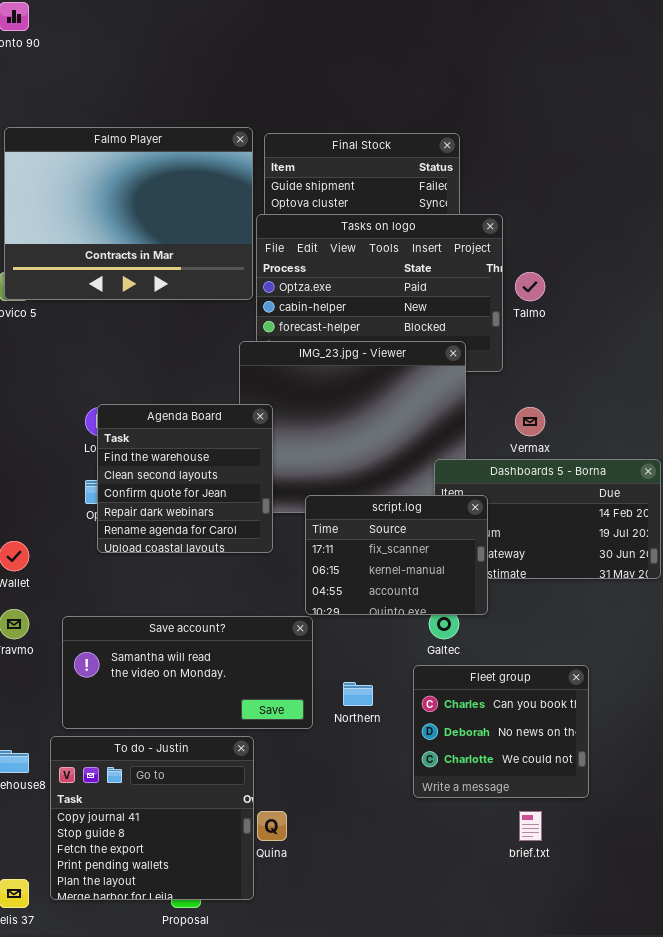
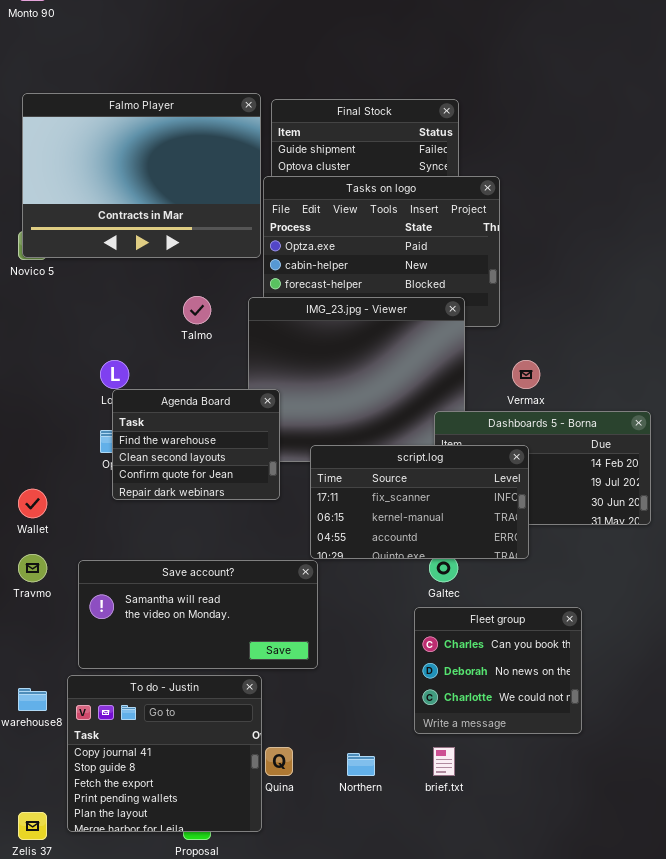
Talmo: [515,272,545,301] -> [183,296,211,324], moved
Agenda Board: [97,404,273,553] -> [112,389,280,500], resized
script.log: [305,495,488,615] -> [310,445,529,559], resized
Northern: [343,682,373,706] -> [347,753,375,776], moved
brief.txt: [519,811,542,841] -> [433,747,455,776], moved

